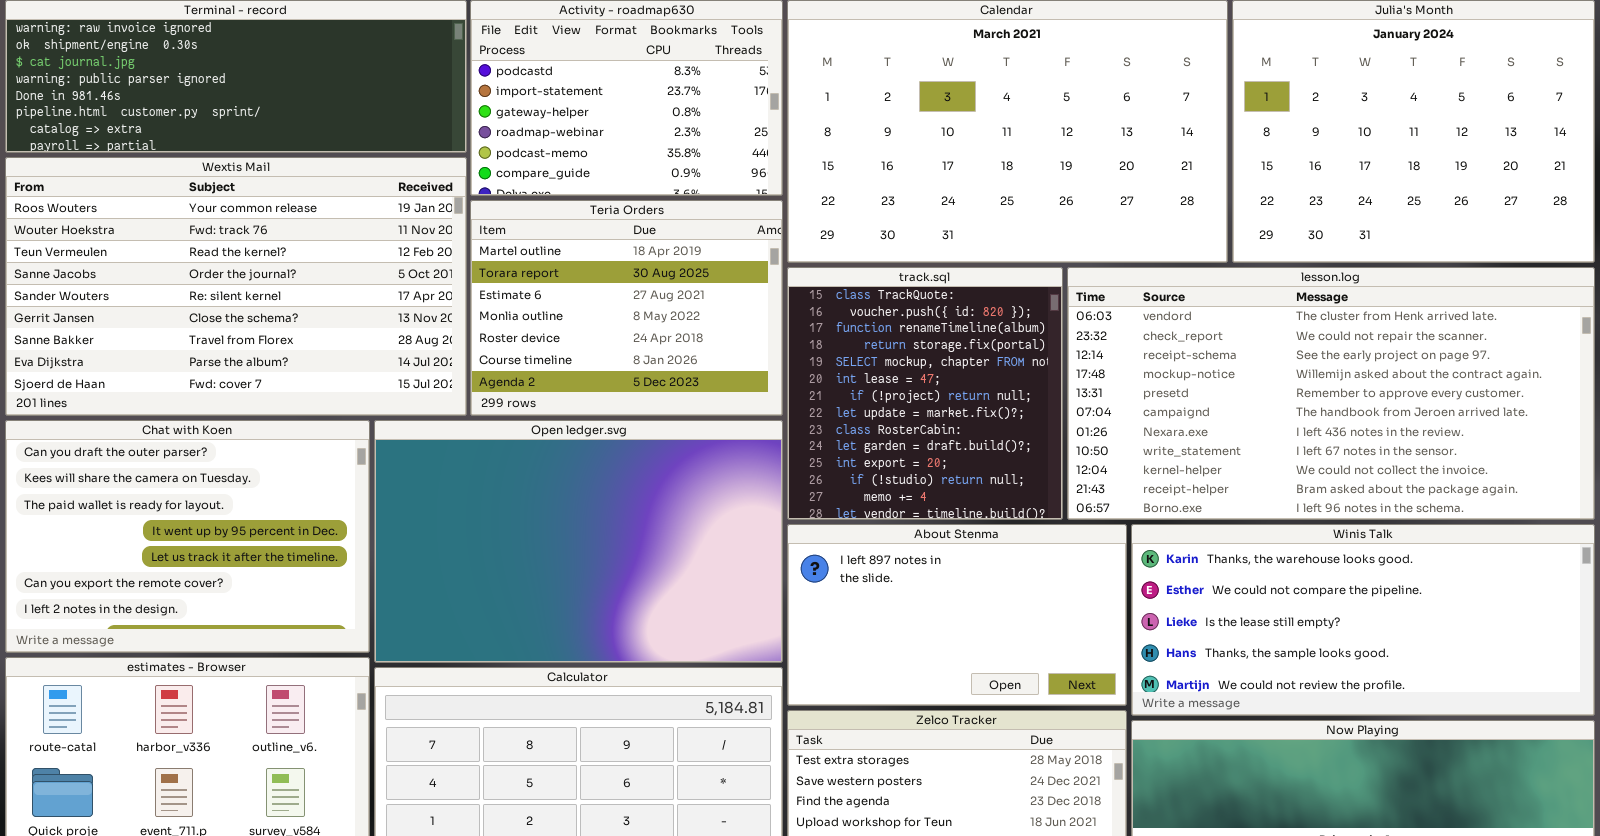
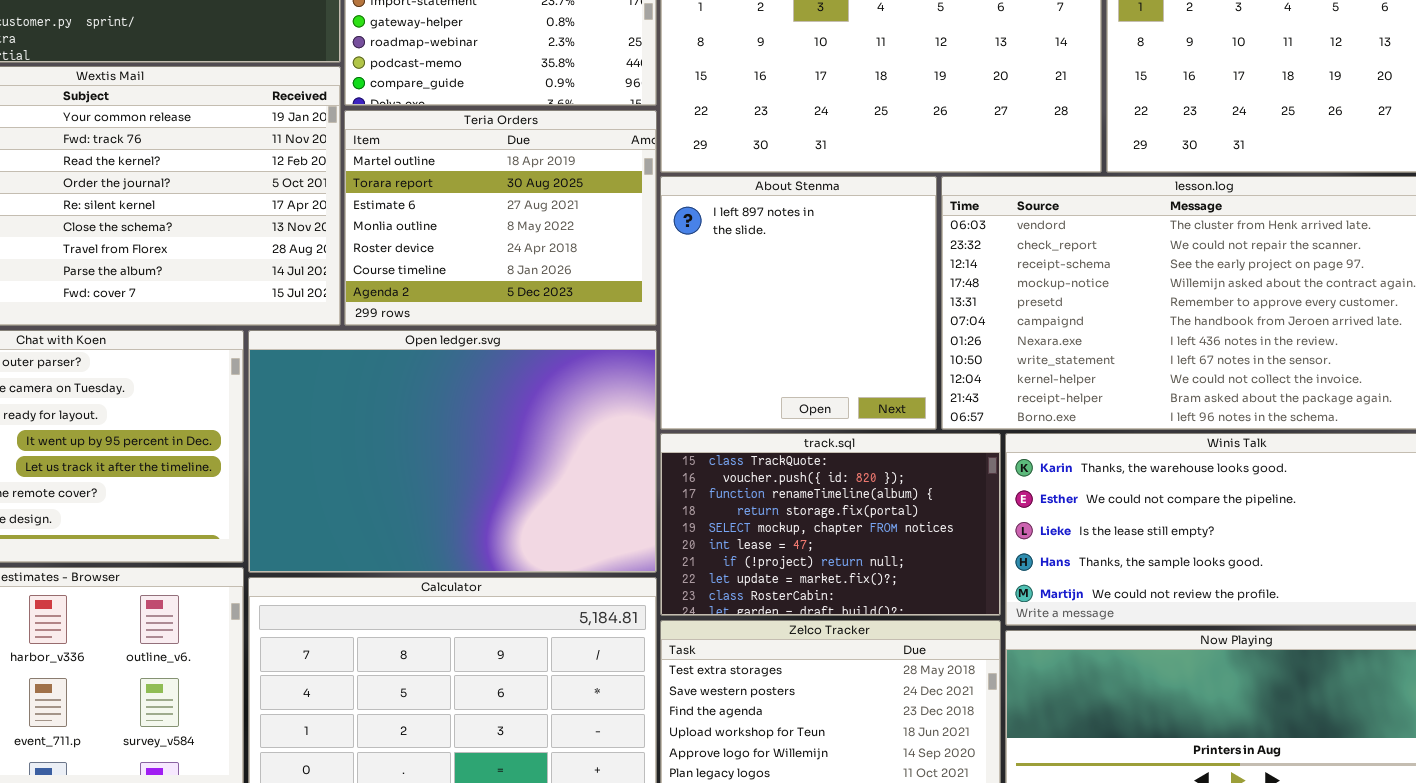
track.sql: [787,267,1063,520] -> [660,433,1001,616], moved, resized
About Stenma: [787,524,1127,706] -> [660,176,937,430], moved, resized

